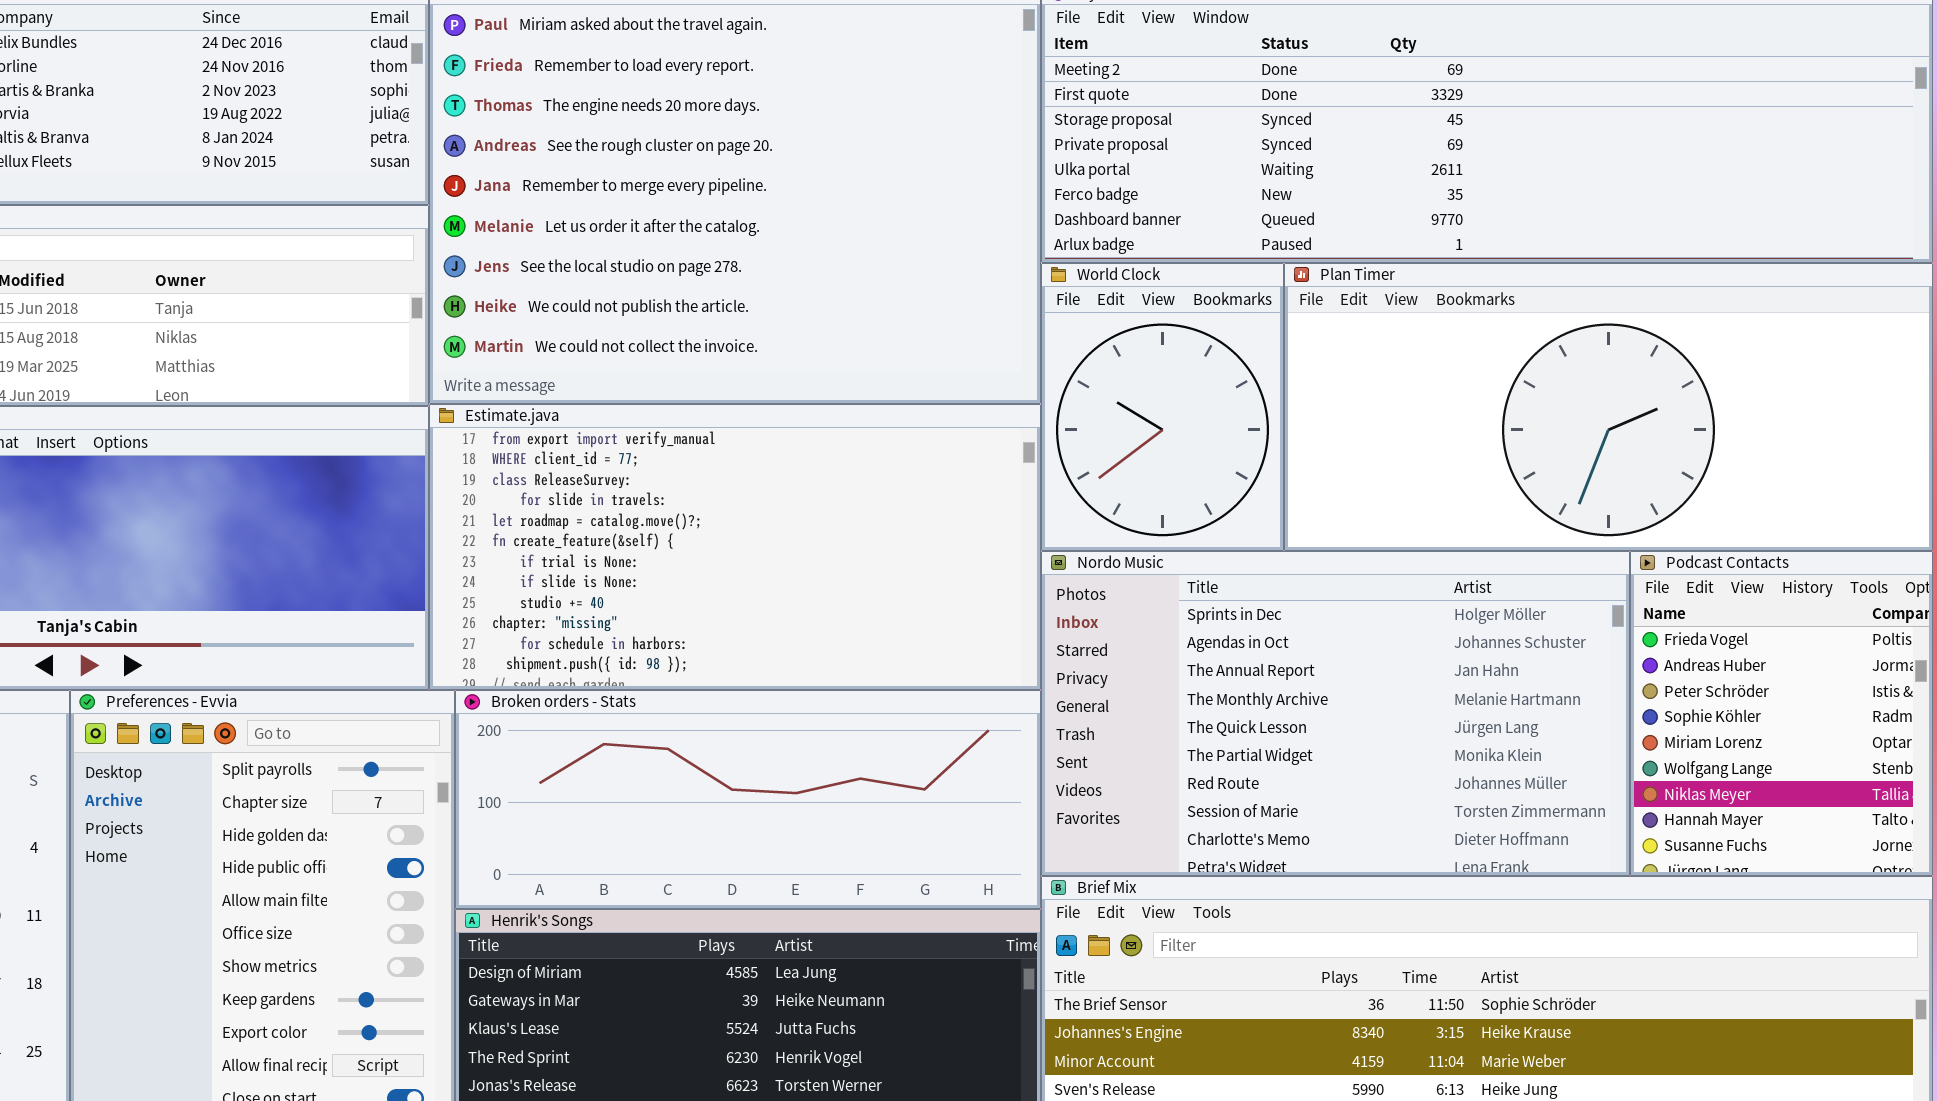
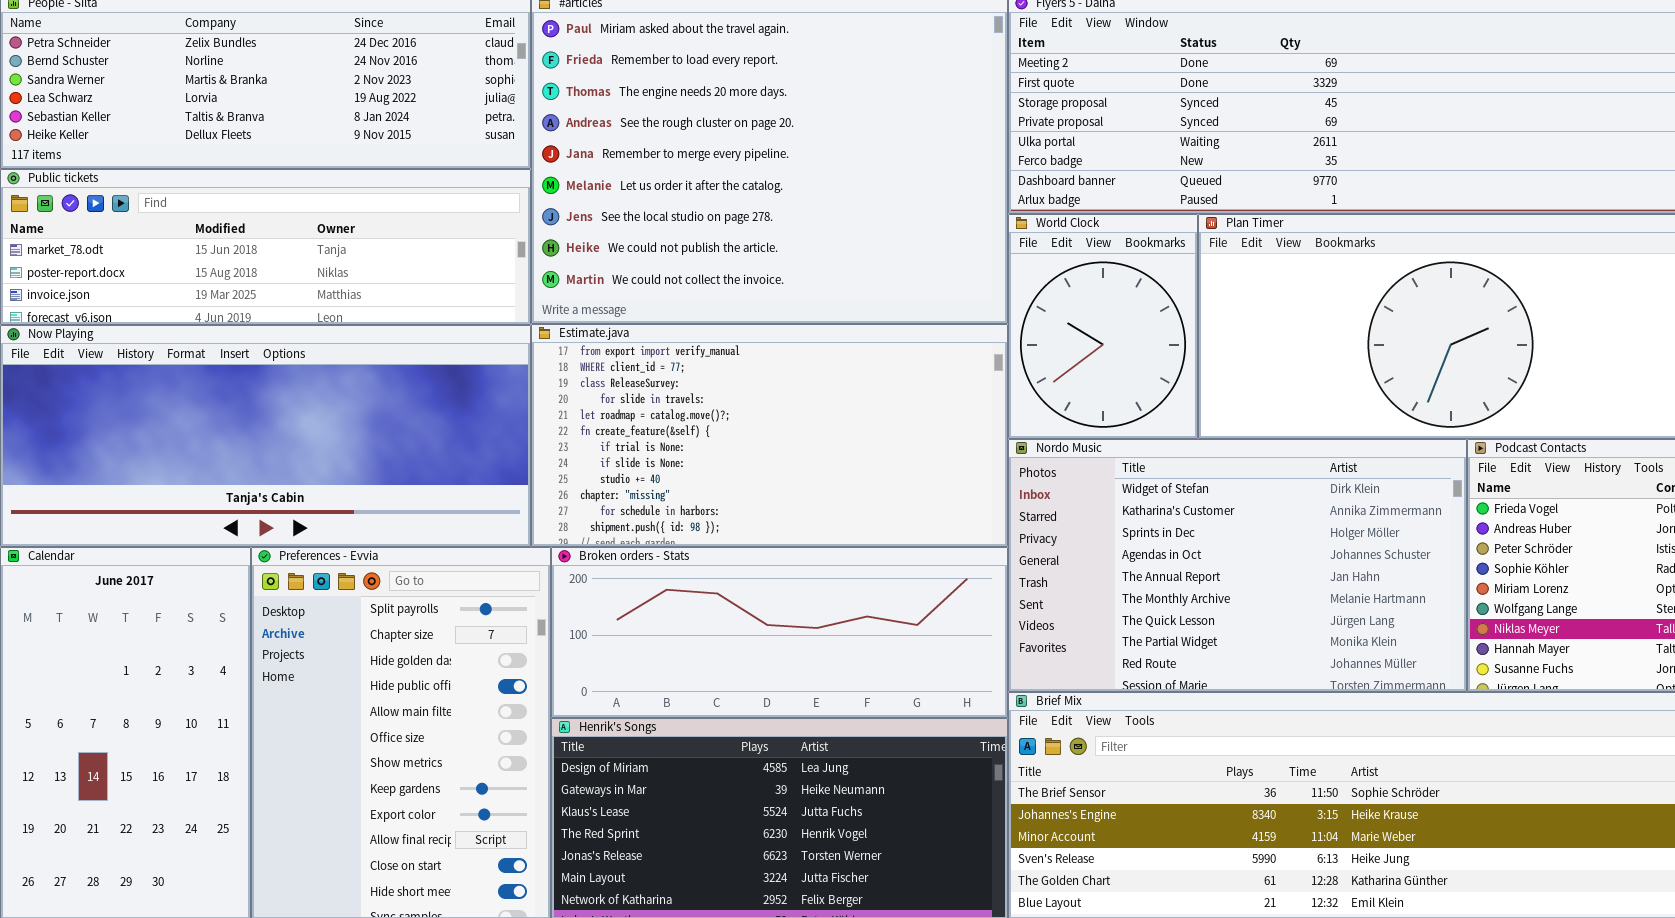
Nordo Music: [1041,551,1630,876] -> [1008,439,1467,692], scrolled up 2 rows

